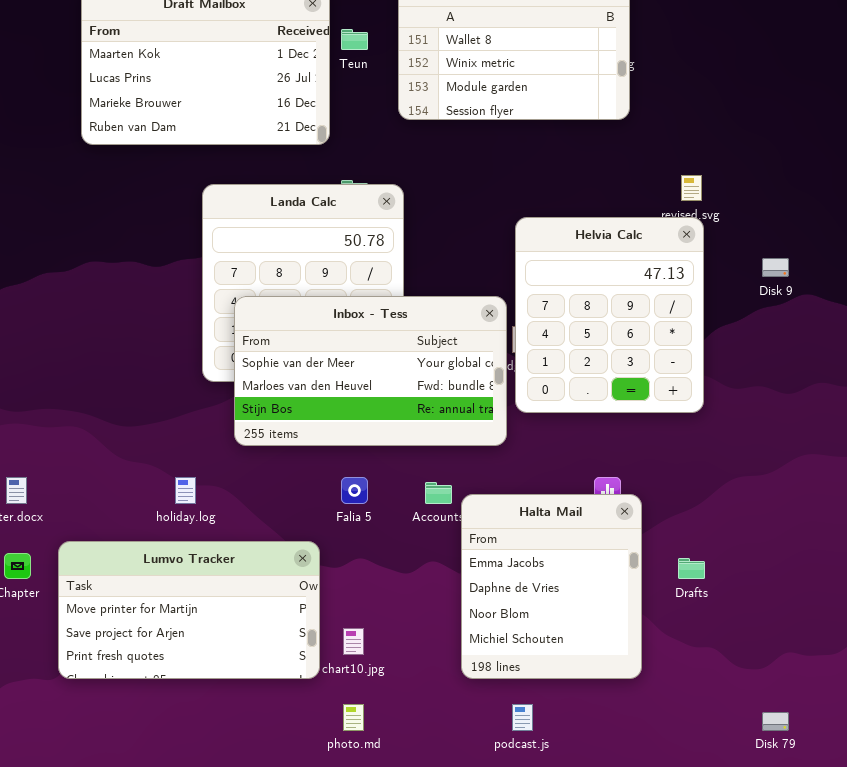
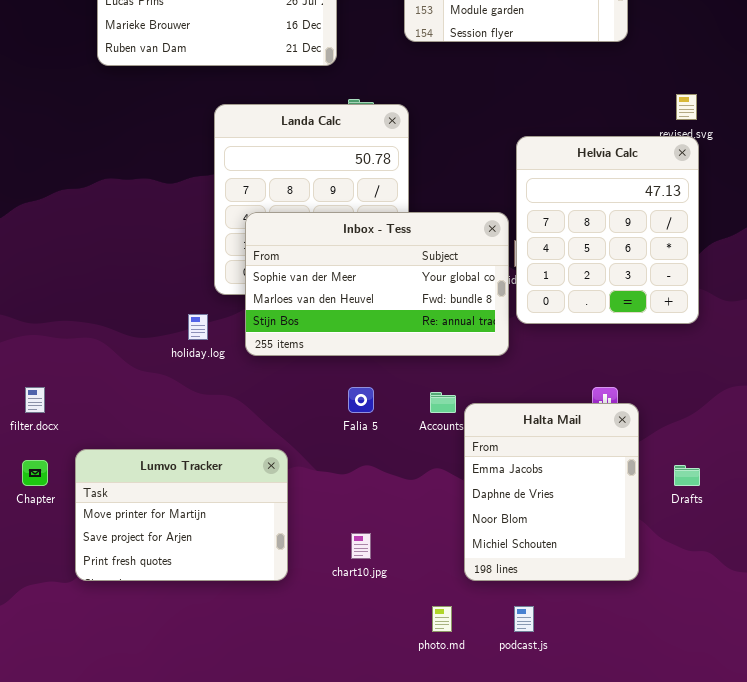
holiday.log: [175,477,196,504] -> [188,314,208,340], moved
Lumvo Tracker: [58,541,320,679] -> [75,449,288,581], resized
photo.md: [343,704,364,731] -> [432,606,452,632], moved

